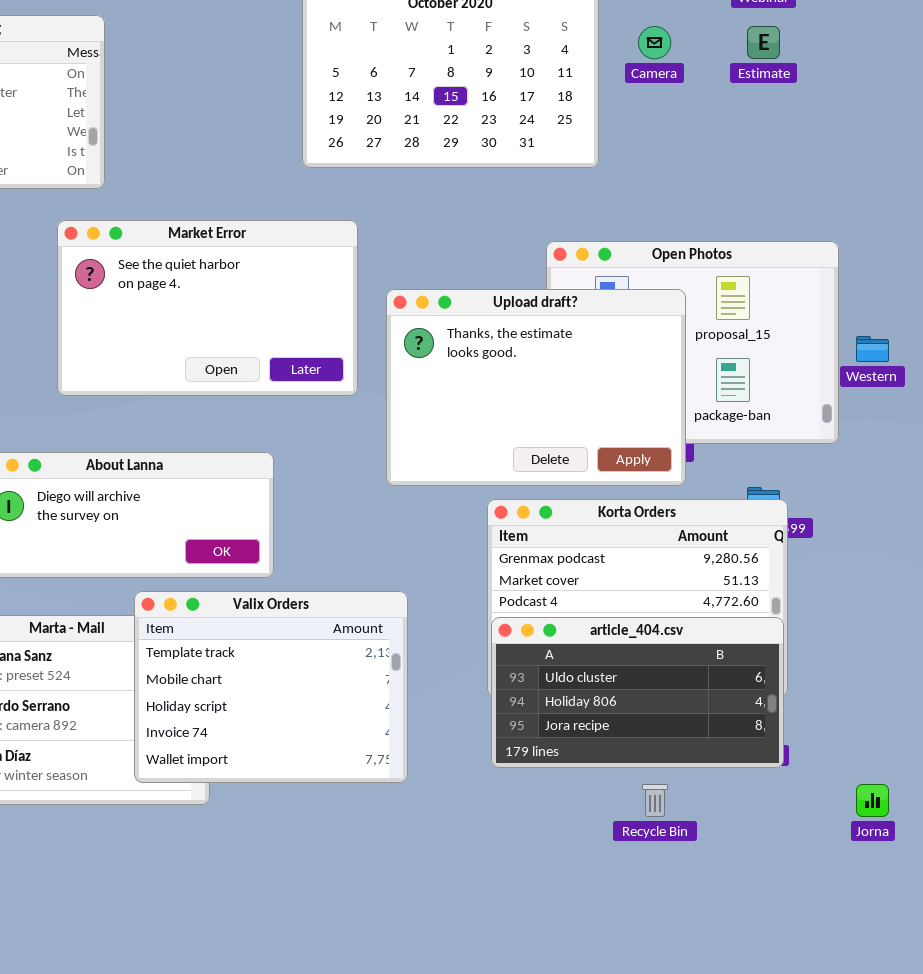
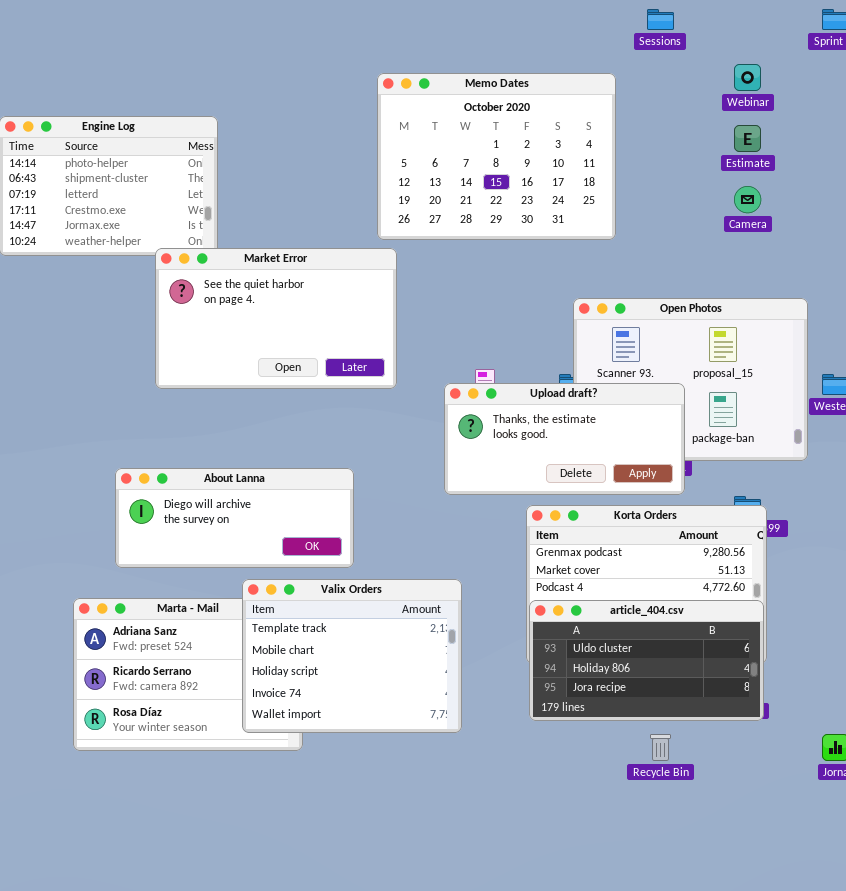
Camera: [638,26,671,59] -> [734,186,761,213], moved
Market Error: [57,220,358,396] -> [155,248,397,389], moved
Upload draft?: [386,289,686,486] -> [444,383,685,495], resized

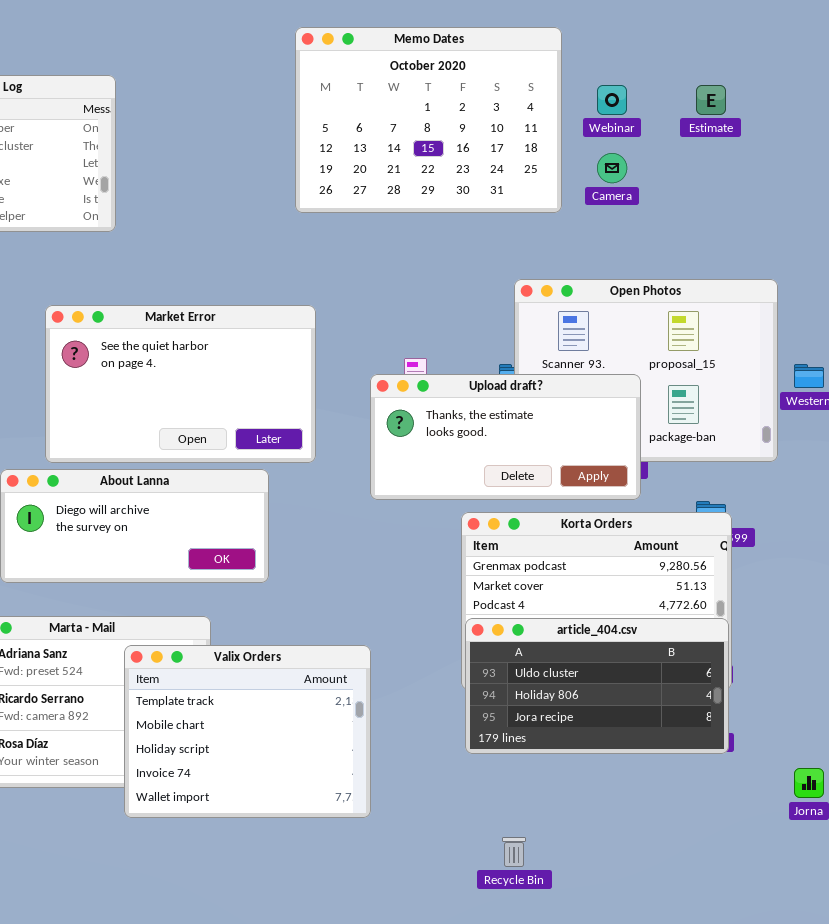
Webinar: [734,64,761,91] -> [597,85,627,115], moved
Camera: [734,186,761,213] -> [597,153,627,183], moved
Market Error: [155,248,397,389] -> [45,305,316,463], moved
Valix Orders: [242,579,462,733] -> [124,645,371,818], moved
Recycle Bin: [650,734,671,761] -> [502,837,526,867], moved

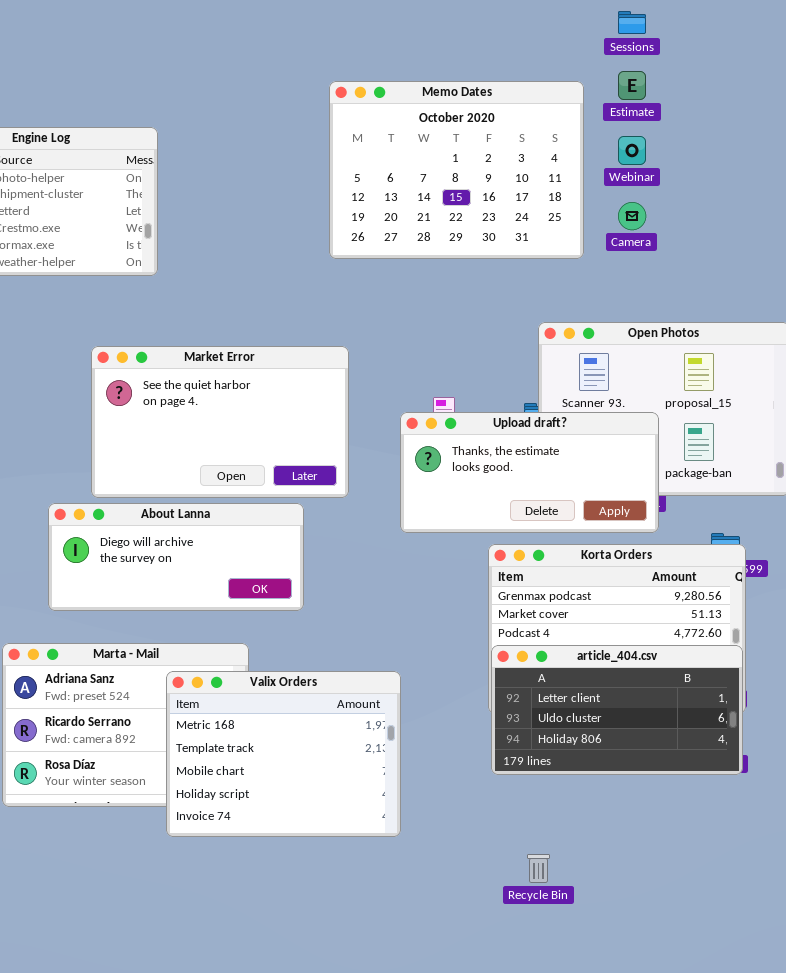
Estimate: [696,85,726,115] -> [618,71,646,100], moved
article_404.csv: [465,618,729,754] -> [491,645,743,775], scrolled up 1 row
Valix Orders: [124,645,371,818] -> [166,671,401,837], scrolled up 1 row

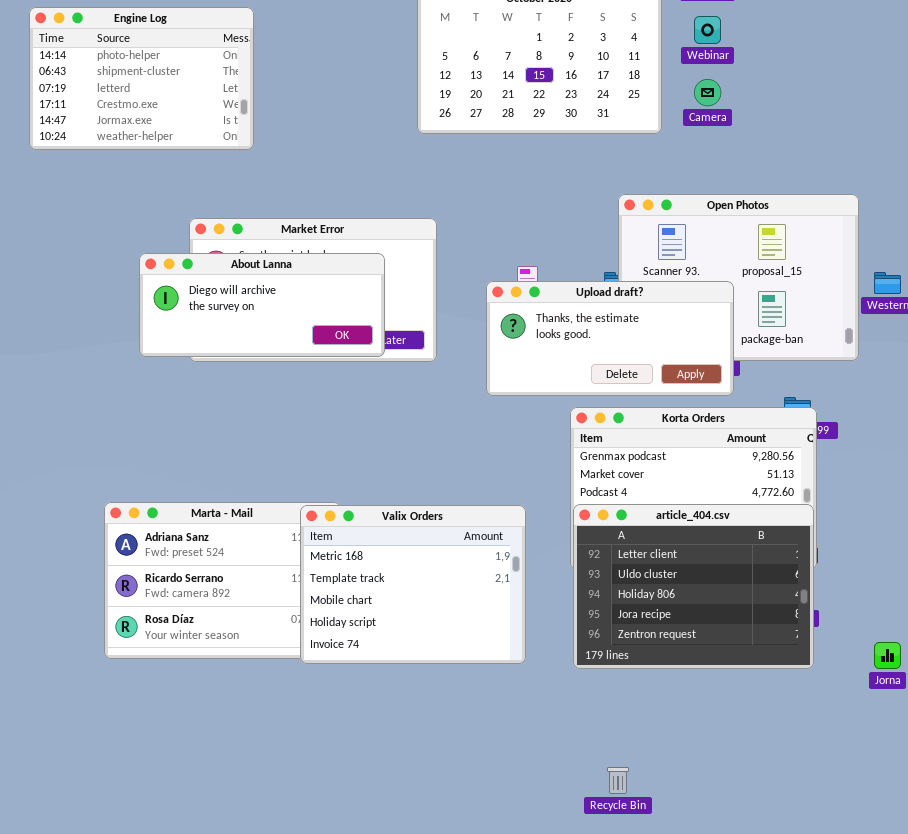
About Lanna: [48,503,304,611] -> [139,253,385,357], moved
article_404.csv: [491,645,743,775] -> [573,504,814,669], resized
Valix Orders: [166,671,401,837] -> [300,505,526,664], moved
Recycle Bin: [527,854,550,883] -> [607,767,629,794], moved

